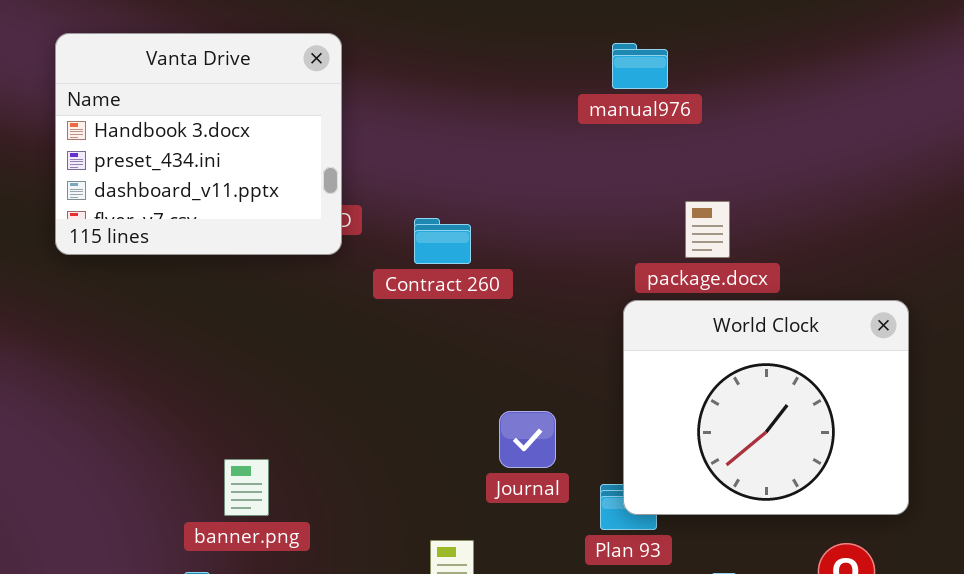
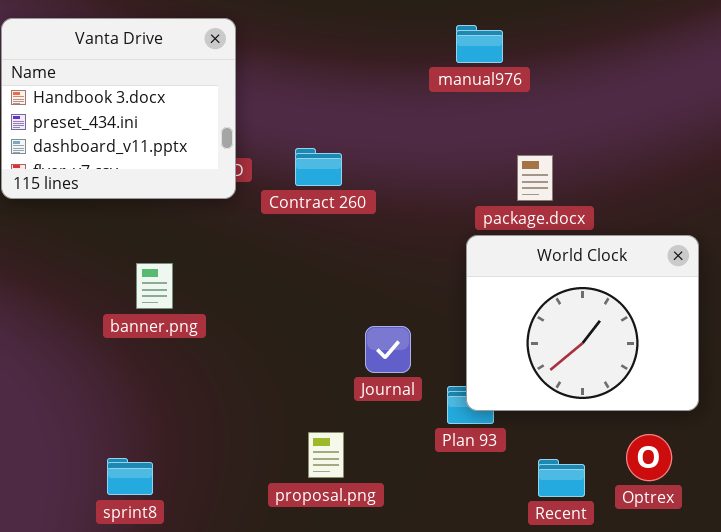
Contract 260: [414,218,471,264] -> [295,148,342,186], moved
banner.png: [224,459,269,516] -> [136,263,173,309], moved

